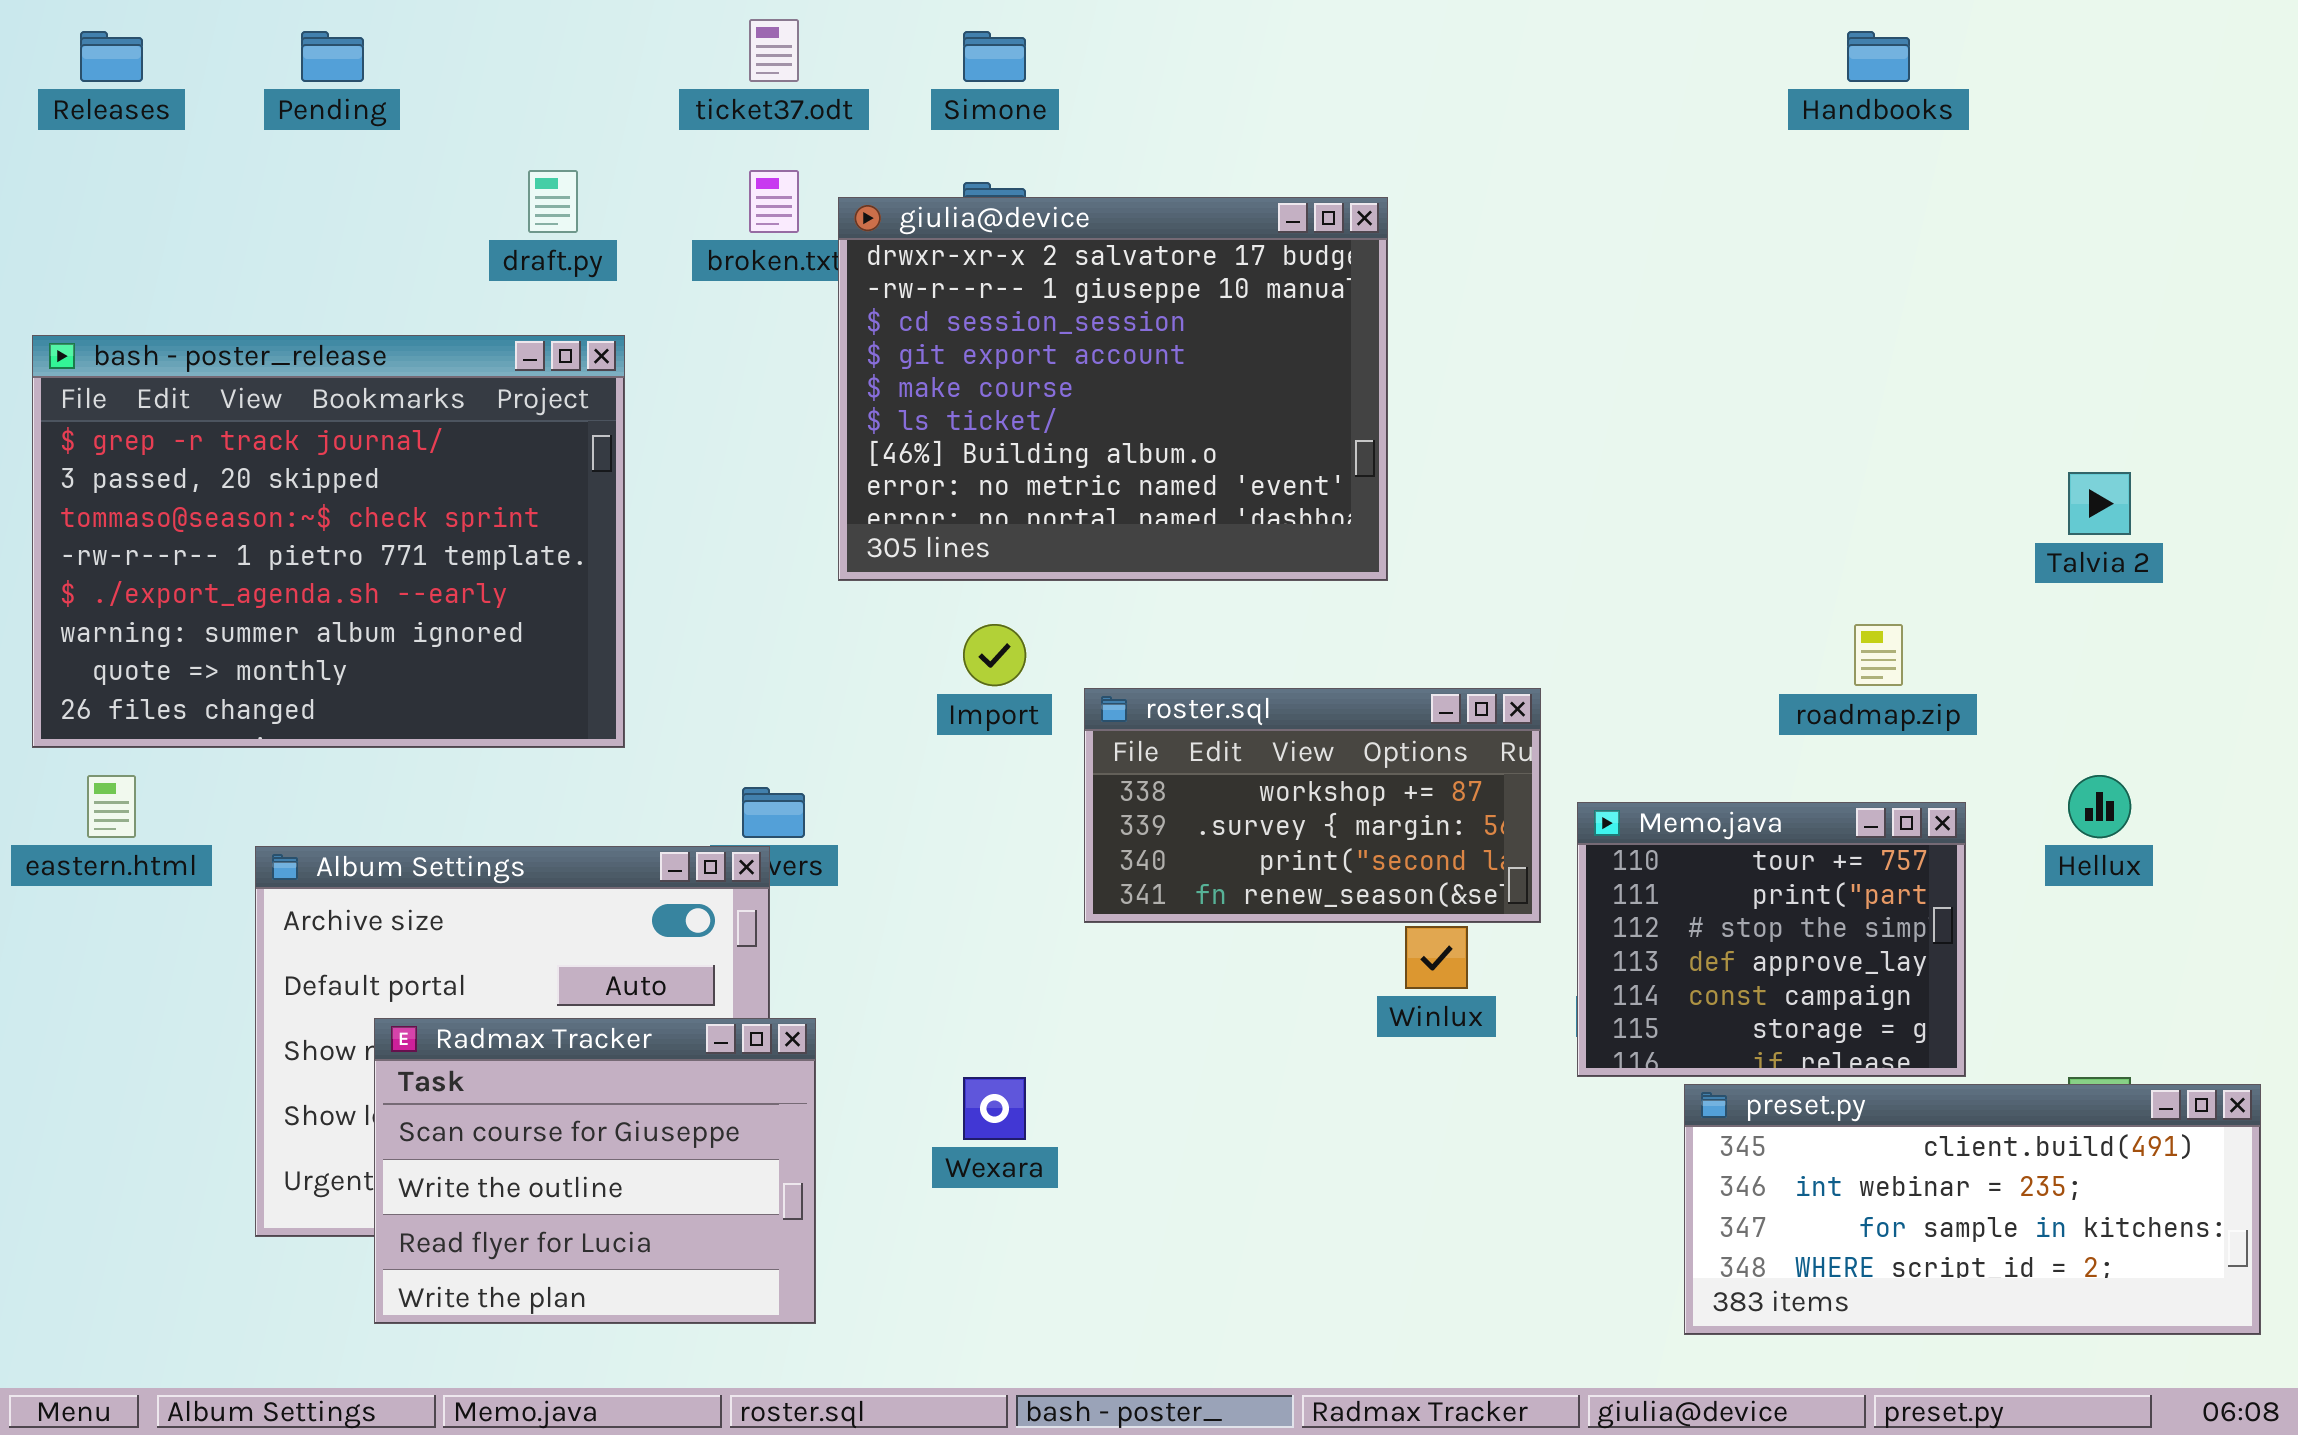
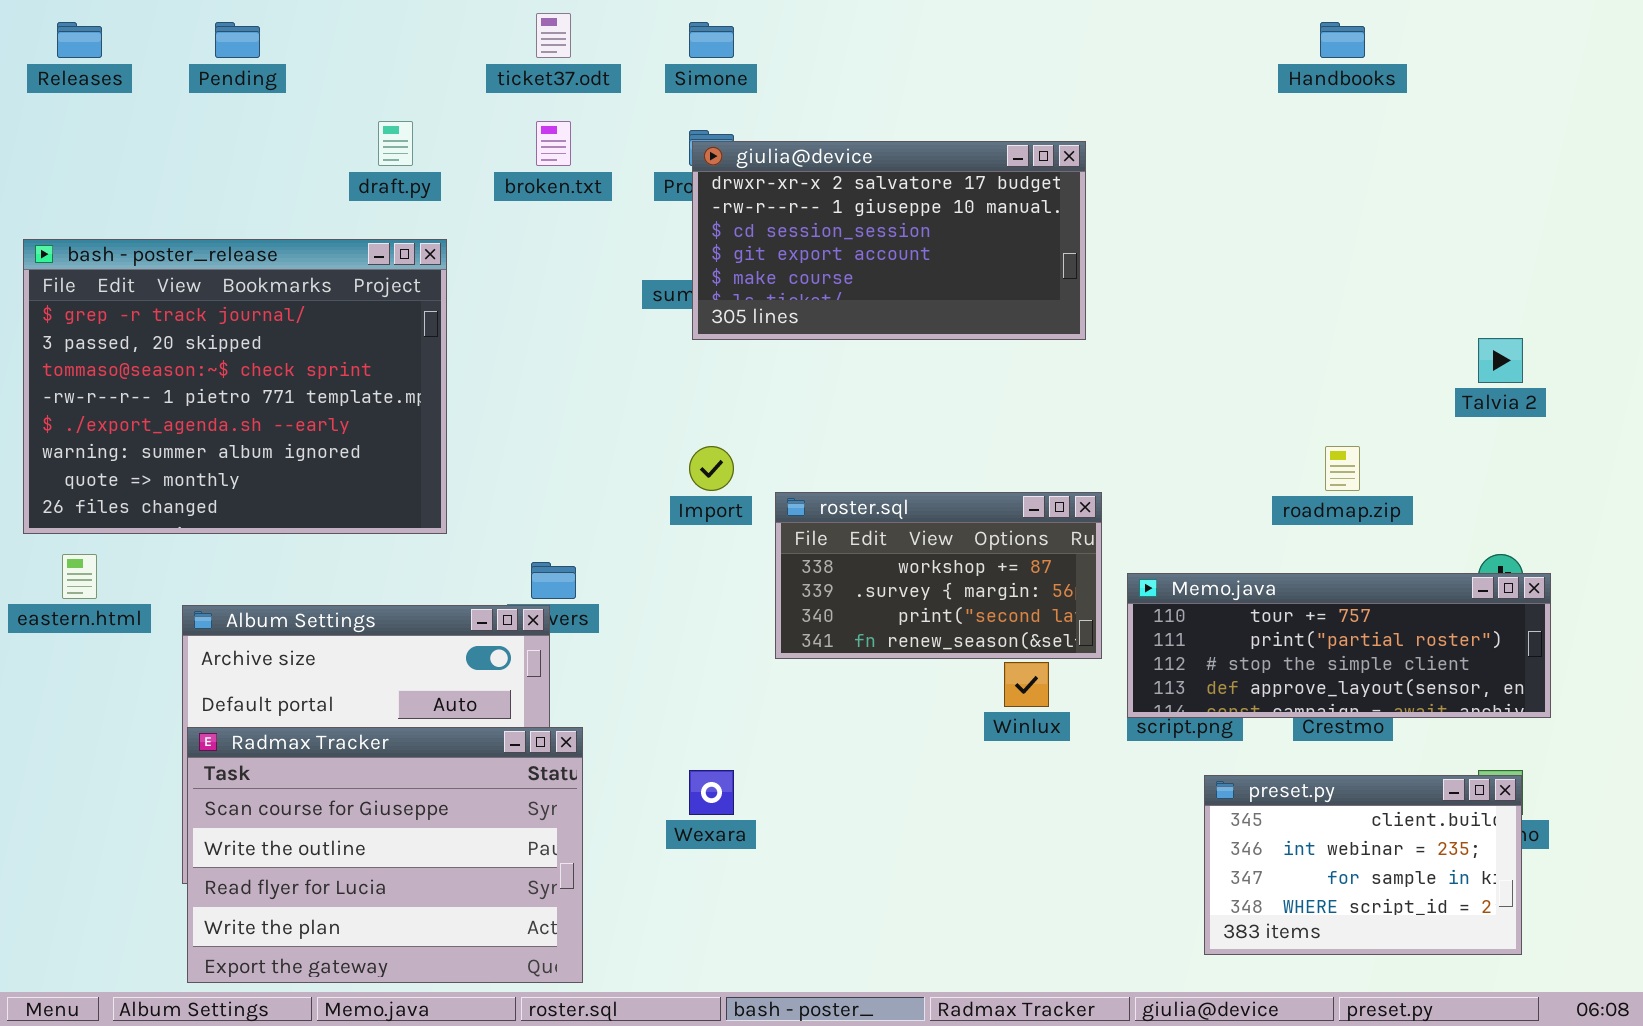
giulia@device: [838,197,1388,581] -> [692,141,1086,340], moved, resized
Memo.java: [1577,802,1966,1077] -> [1127,573,1551,718], resized
Radmax Tracker: [374,1018,816,1324] -> [187,727,583,983], resized
preset.py: [1684,1084,2261,1335] -> [1204,775,1522,955], resized

